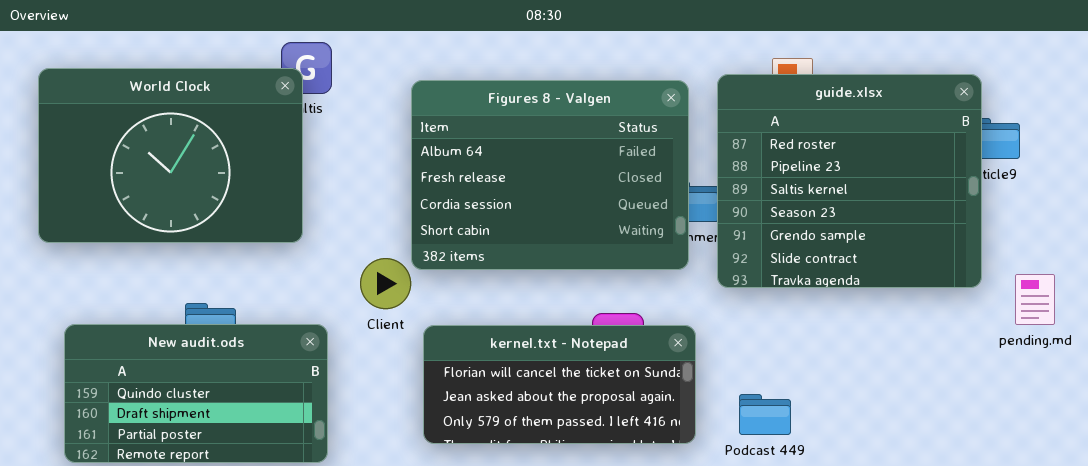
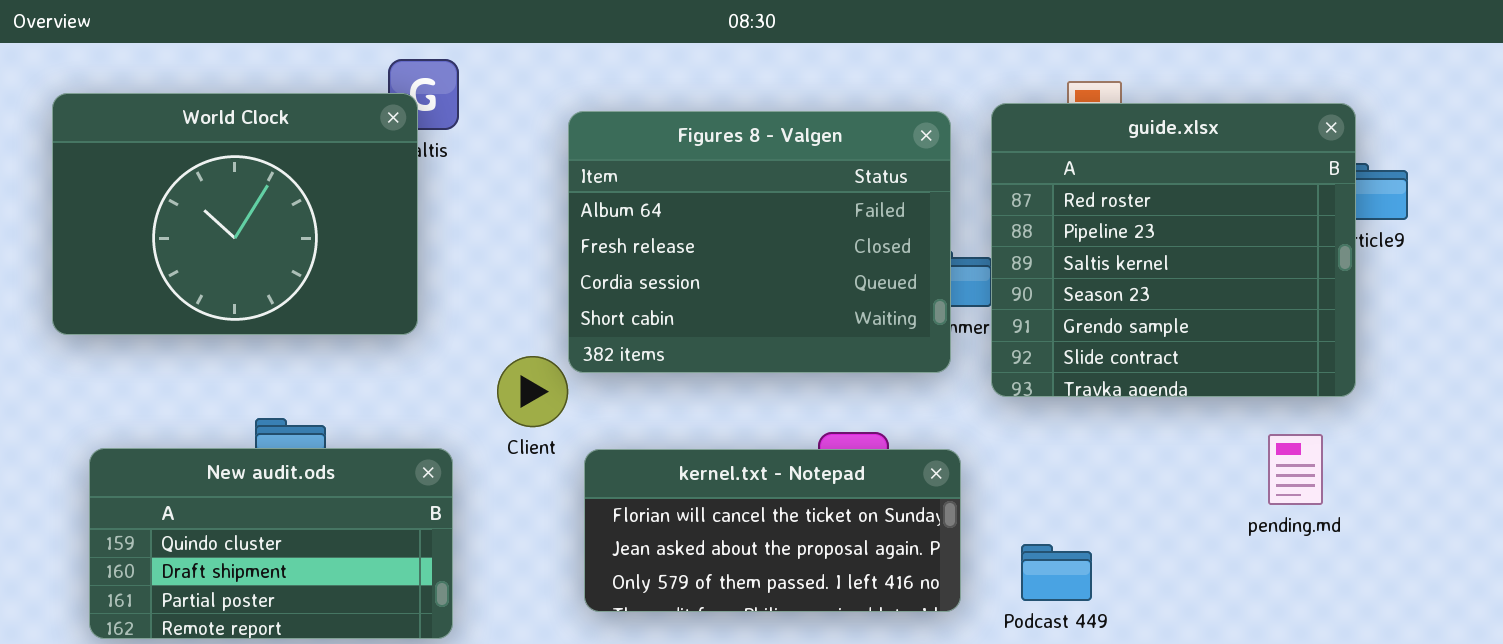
pending.md: [1015,274,1055,325] -> [1268,434,1323,505], moved

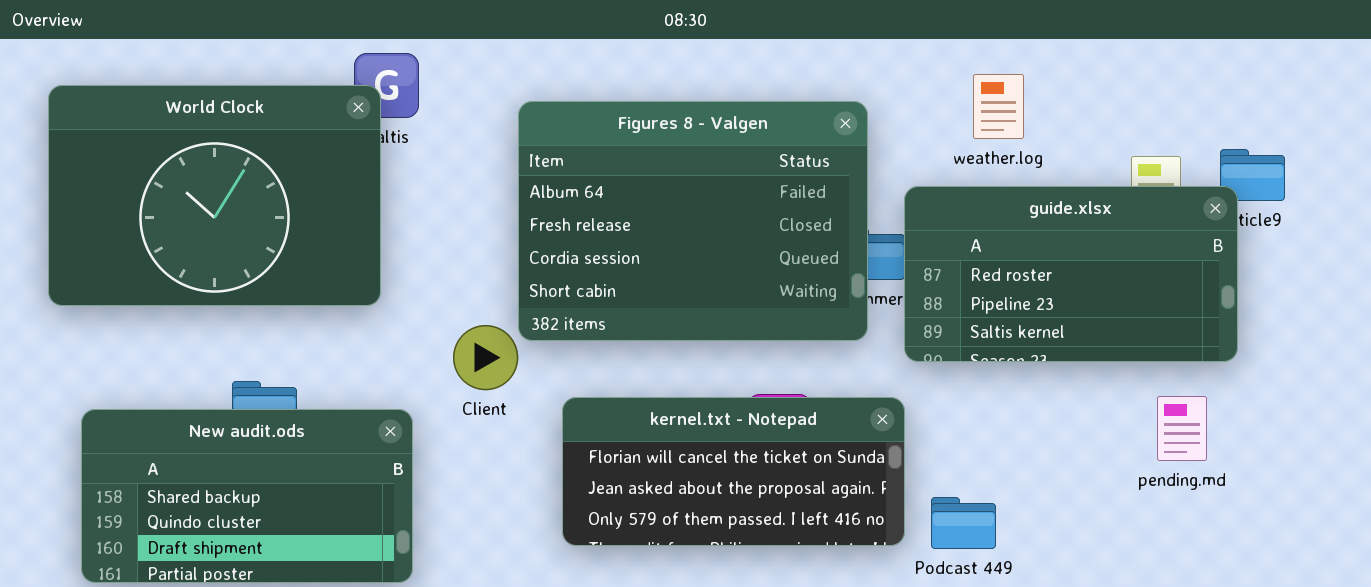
guide.xlsx: [991,103,1356,397] -> [904,186,1238,362], resized
New audit.ods: [89,448,453,639] -> [81,409,413,583], scrolled up 1 row
kernel.txt - Notepad: [584,449,961,612] -> [562,397,905,546], moved

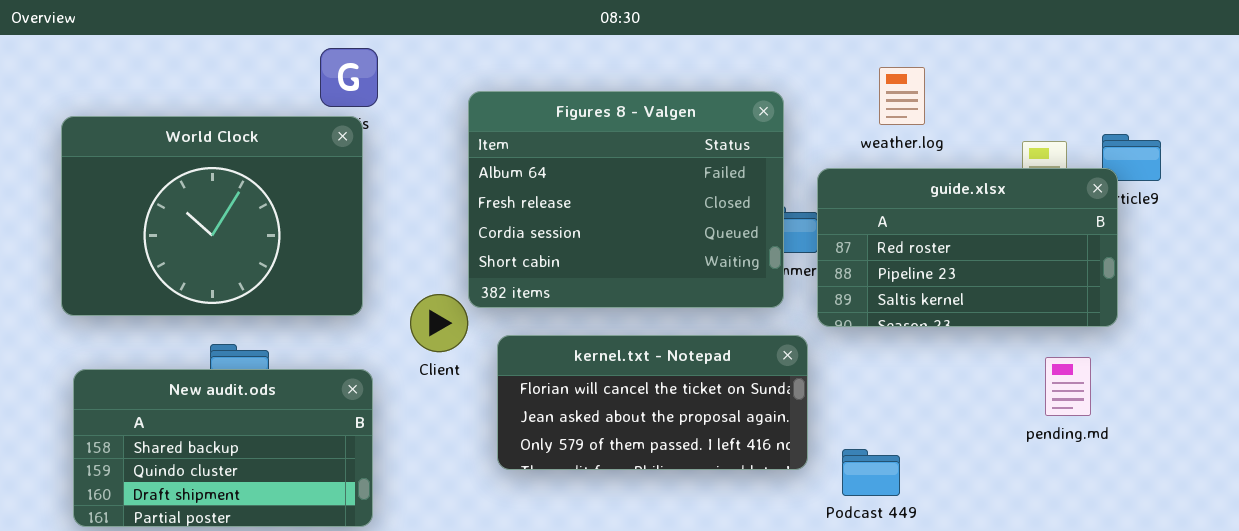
World Clock: [48,85,381,306] -> [61,116,363,316], moved
kernel.txt - Notepad: [562,397,905,546] -> [497,335,808,470], moved

